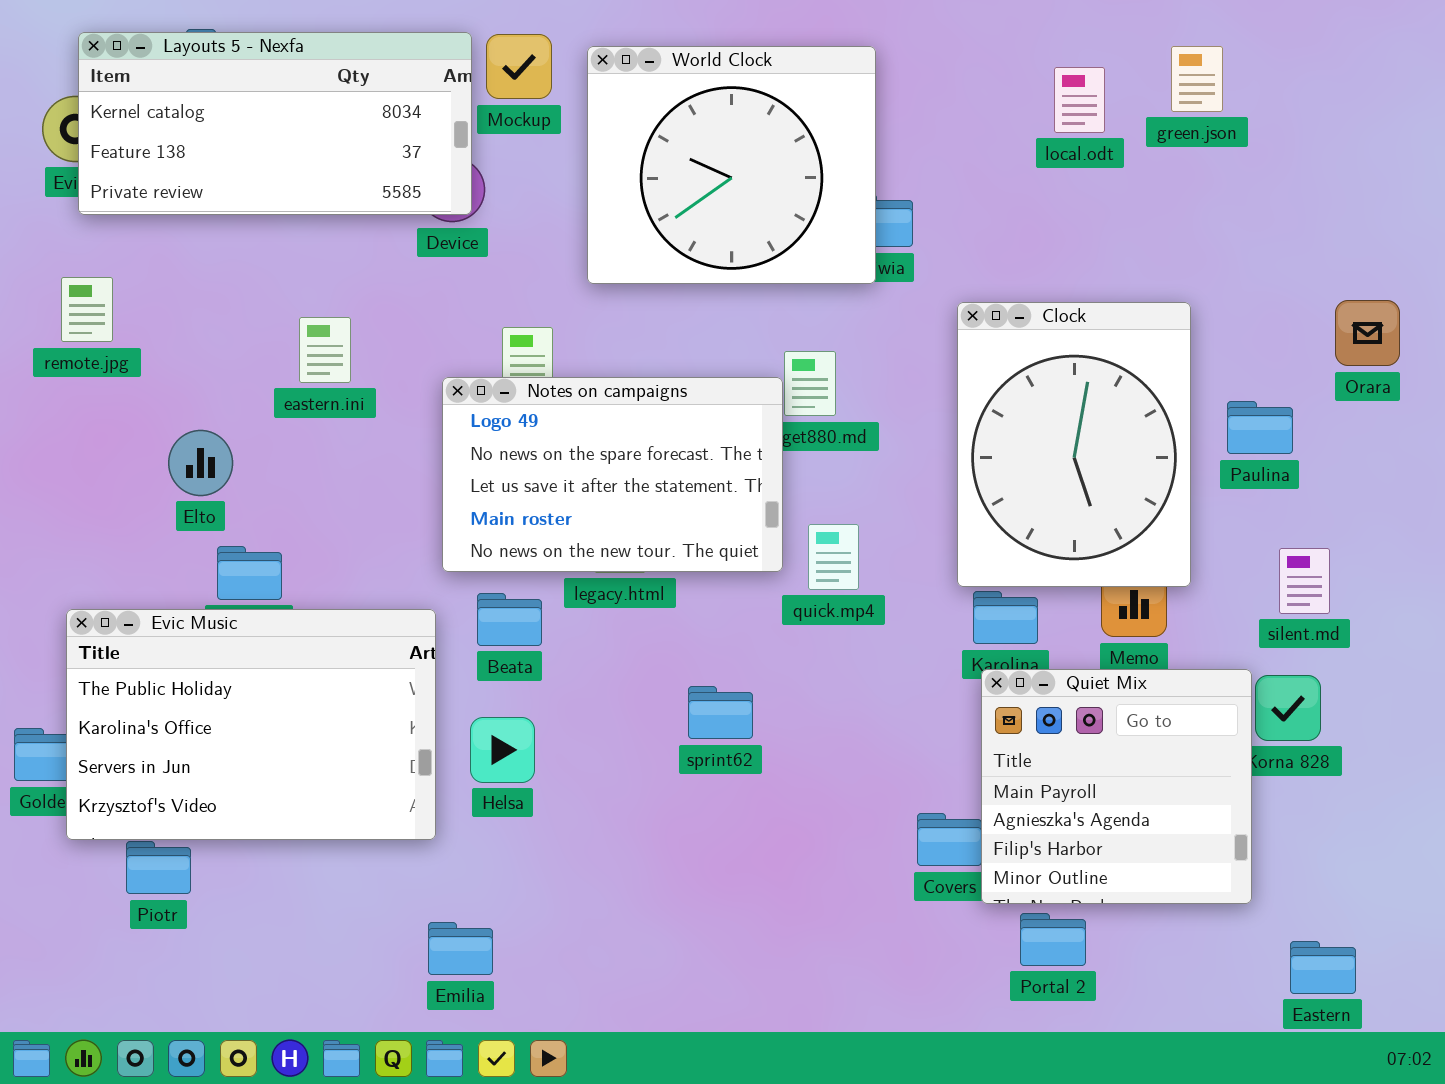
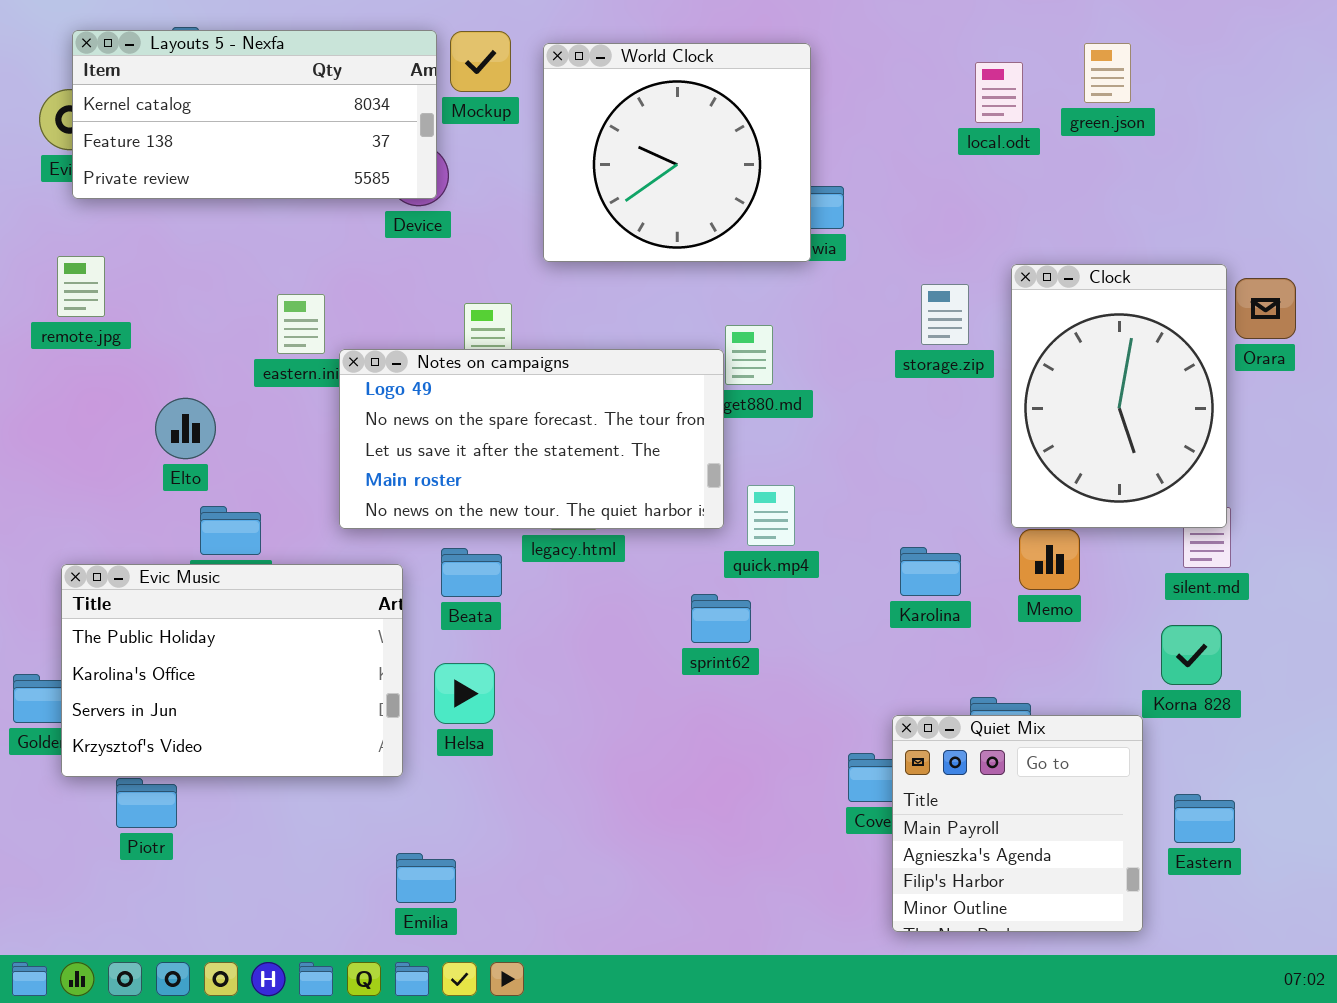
Clock: [957,302,1191,587] -> [1011,264,1227,528], moved
Notes on campaigns: [442,377,783,572] -> [339,349,724,529], resized
Quiet Mix: [981,669,1252,904] -> [892,715,1143,932], moved
sprint62: [688,686,753,739] -> [691,594,751,643], moved
Eastern: [1290,941,1356,994] -> [1174,794,1235,843], moved

